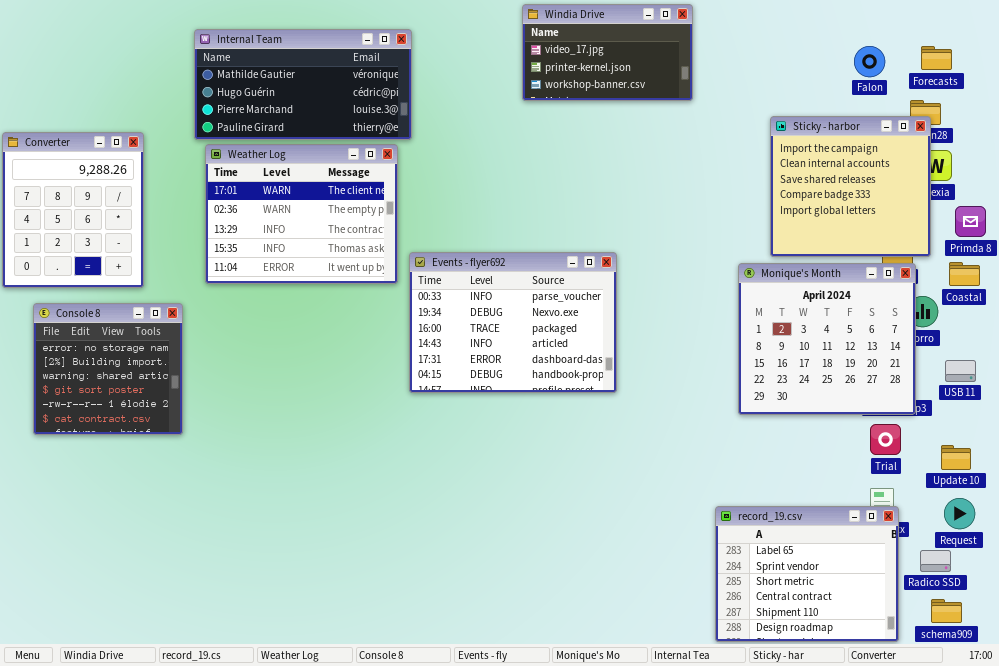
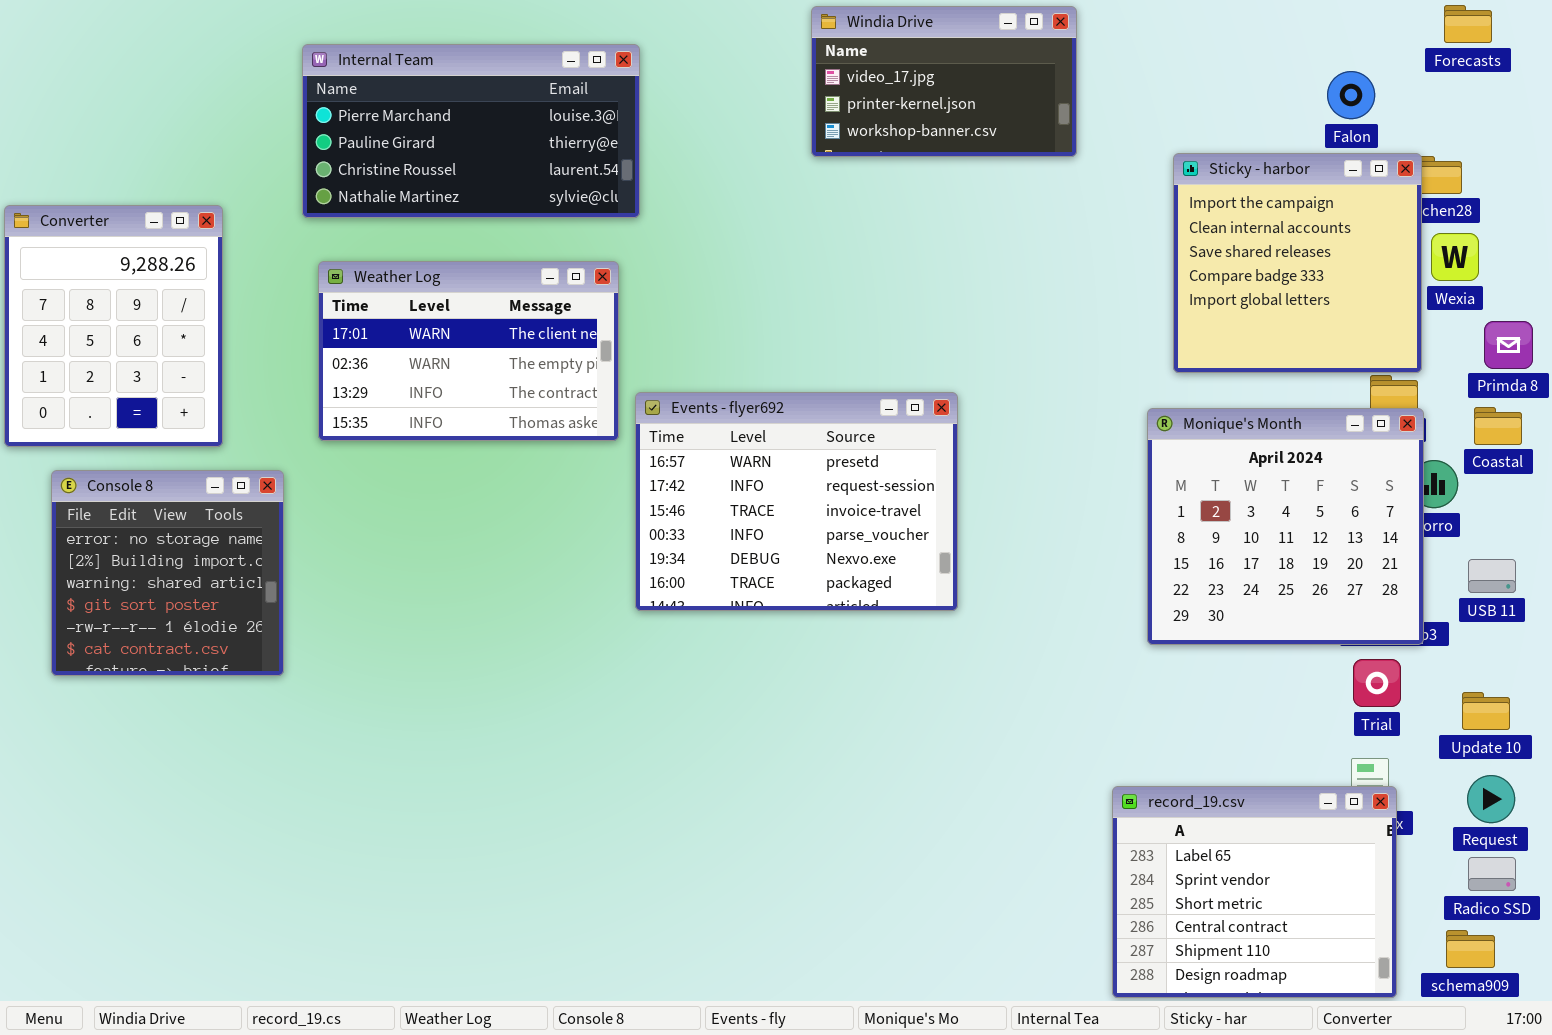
Internal Team: [194,29,412,140] -> [302,44,640,218], scrolled down 2 rows
Forecasts: [921,46,952,70] -> [1444,5,1492,43], moved
Sticky - harbor: [770,116,931,257] -> [1173,153,1422,373], moved
Weather Log: [205,144,398,284] -> [318,261,619,441], resized
Events - flyer692: [409,252,617,393] -> [635,392,958,611], scrolled up 3 rows
Radico SSD: [920,550,951,572] -> [1468,857,1516,891], moved

